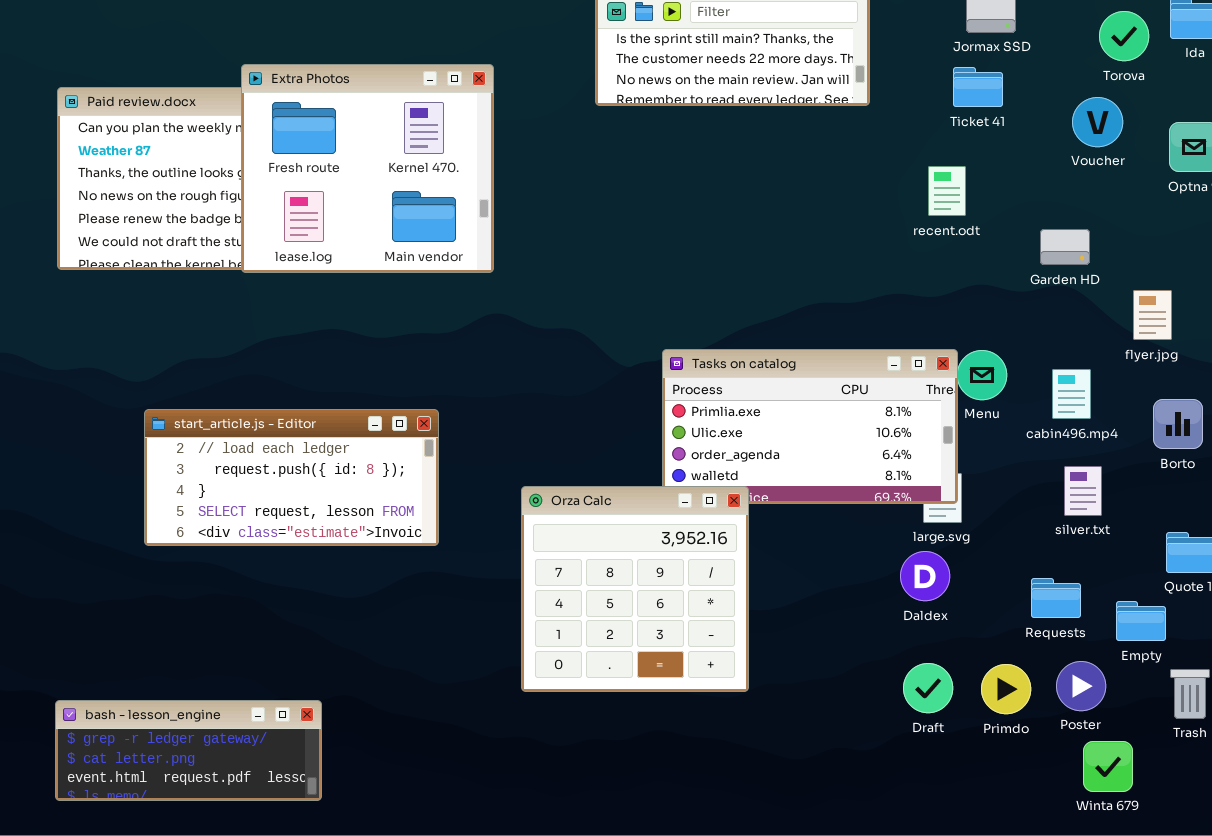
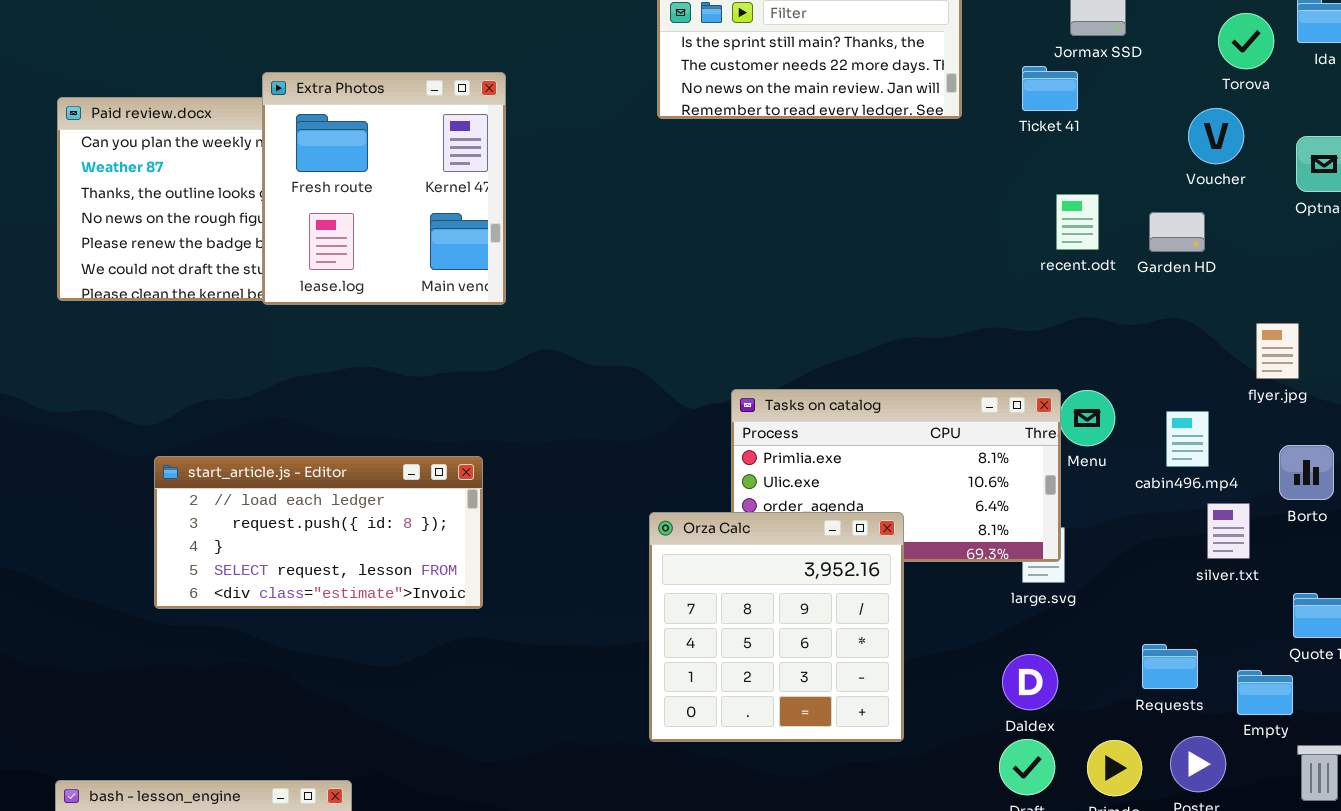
Extra Photos: [241,64,494,273] -> [262,72,506,305], resized
Ticket 41: [953,67,1003,107] -> [1022,66,1078,111], moved
recent.odt: [928,166,966,216] -> [1056,194,1099,250], moved
Garden HD: [1040,229,1090,265] -> [1149,212,1205,252], moved
silver.txt: [1064,466,1102,516] -> [1207,503,1250,559], moved
Orza Calc: [521,486,749,692] -> [649,512,904,742], moved
Daldex: [900,551,950,601] -> [1002,654,1058,710], moved

